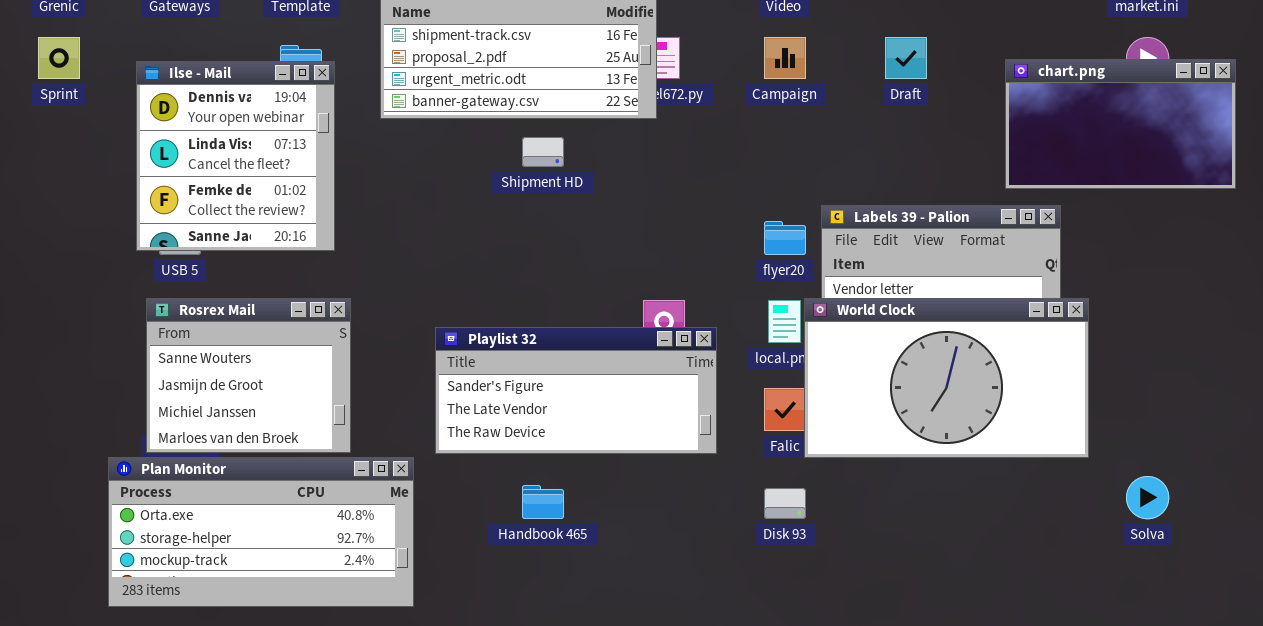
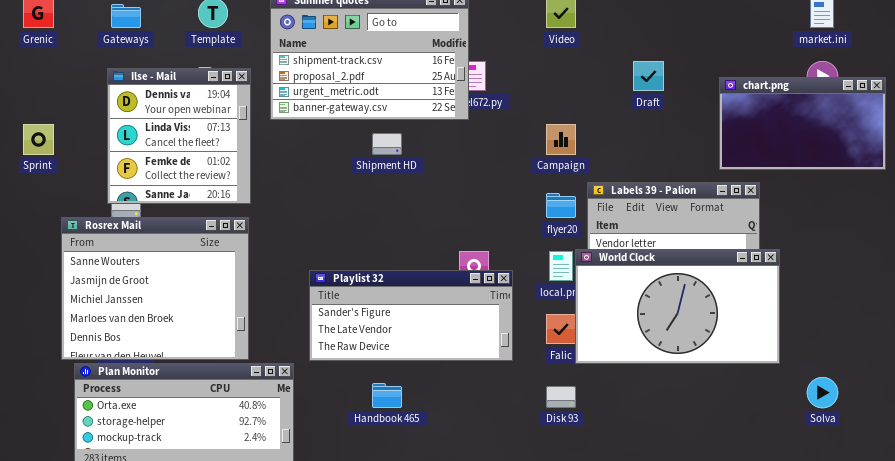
Sprint: [38,37,80,79] -> [23,124,54,155], moved
Campaign: [764,37,806,79] -> [546,124,576,155], moved
Ilse - Mail: [136,61,335,251] -> [107,68,251,204], moved
Rosrex Mail: [146,298,351,453] -> [61,217,249,360], resized

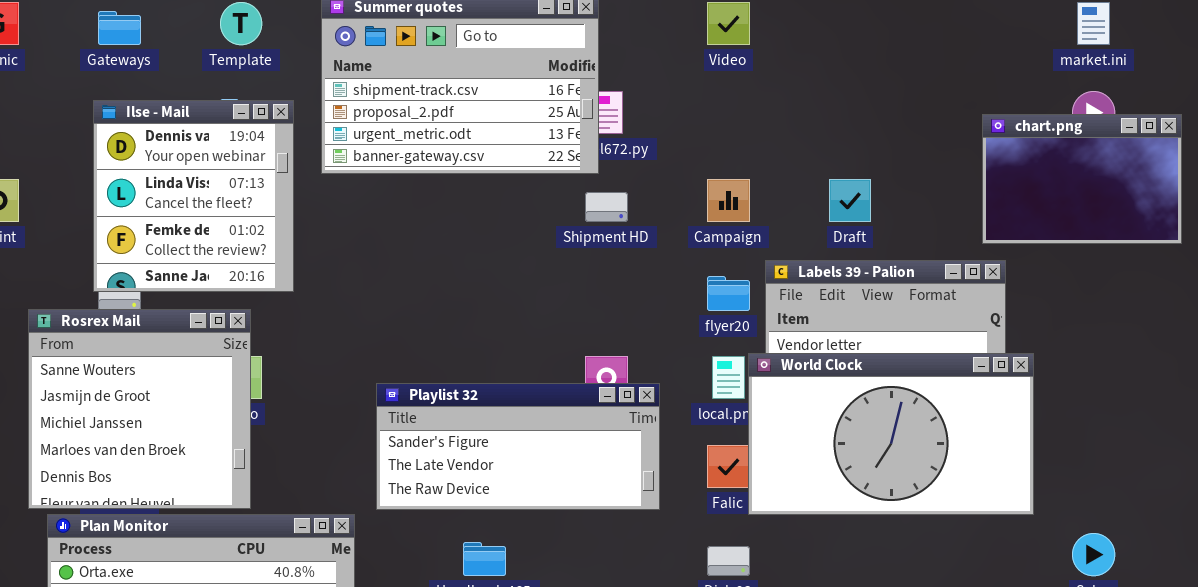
Draft: [633,61,664,91] -> [829,179,871,222], moved
chart.png: [719,77,886,170] -> [982,114,1182,244], resized
Shipment HD: [372,133,402,155] -> [585,192,628,222], moved
Rosrex Mail: [61,217,249,360] -> [28,309,251,509], resized

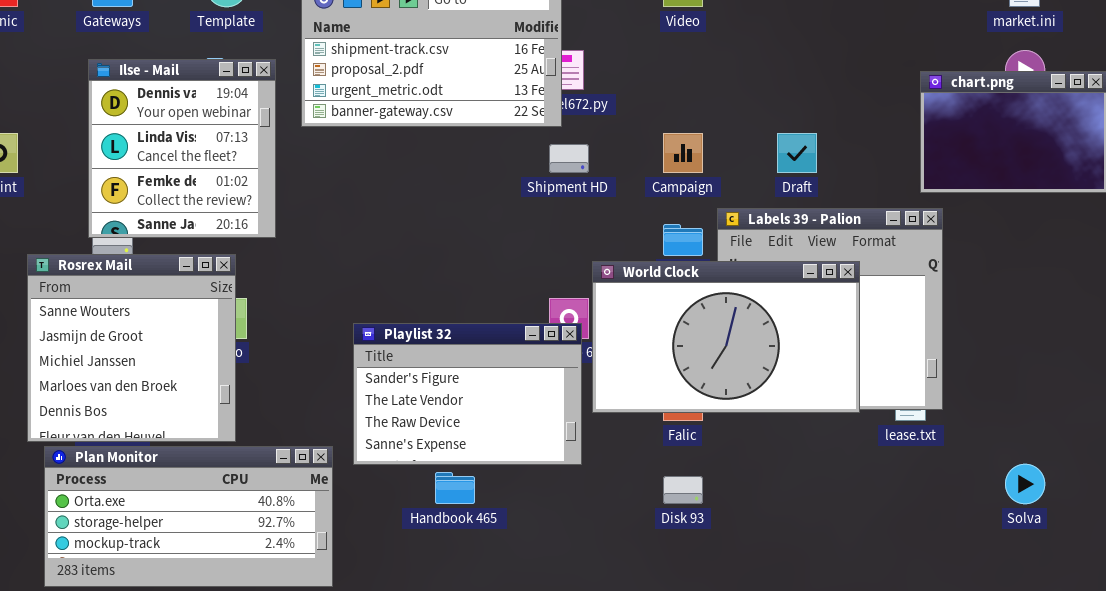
World Clock: [748,353,1034,515] -> [592,261,860,413], moved
Playlist 32: [376,383,660,510] -> [353,323,582,465], resized

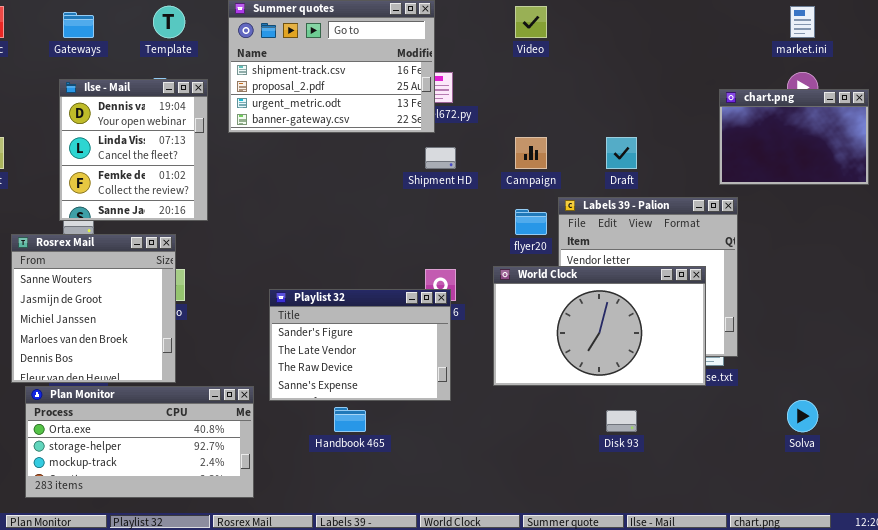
World Clock: [592,261,860,413] -> [493,266,706,386], moved
Disk 93: [663,476,703,504] -> [606,410,637,432], moved

